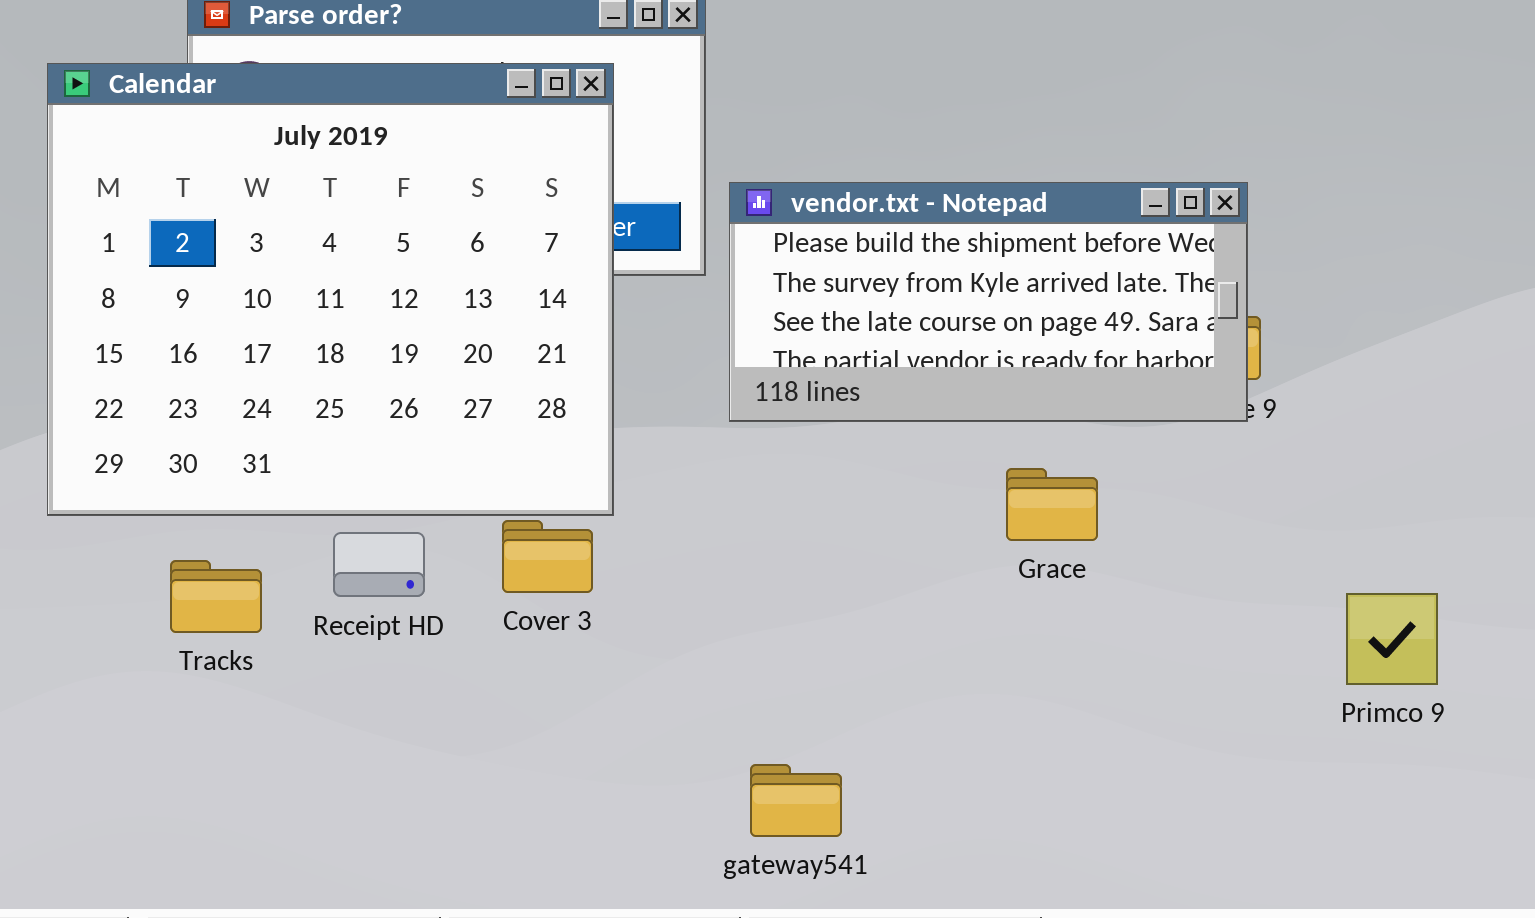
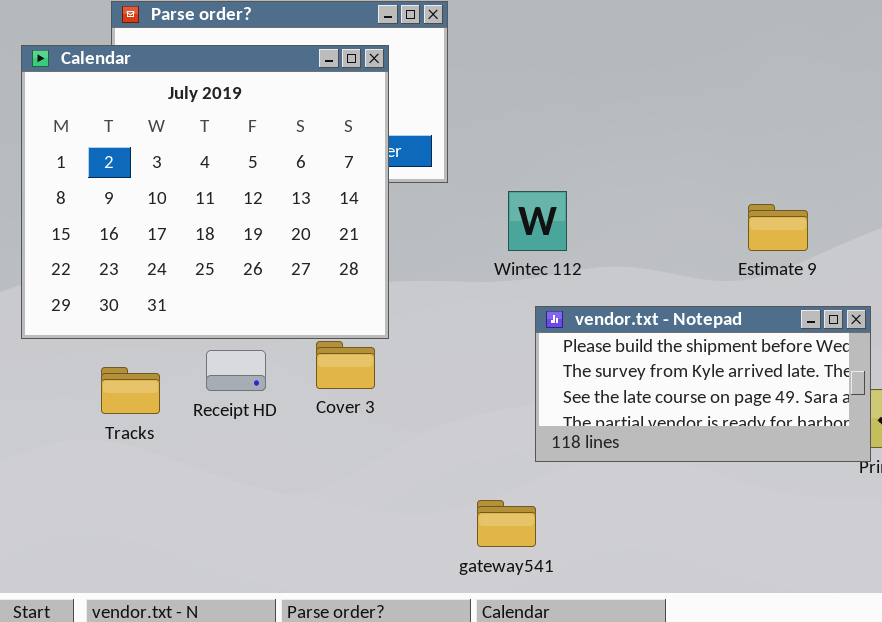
vendor.txt - Notepad: [729,182,1248,422] -> [535,306,871,462], moved

